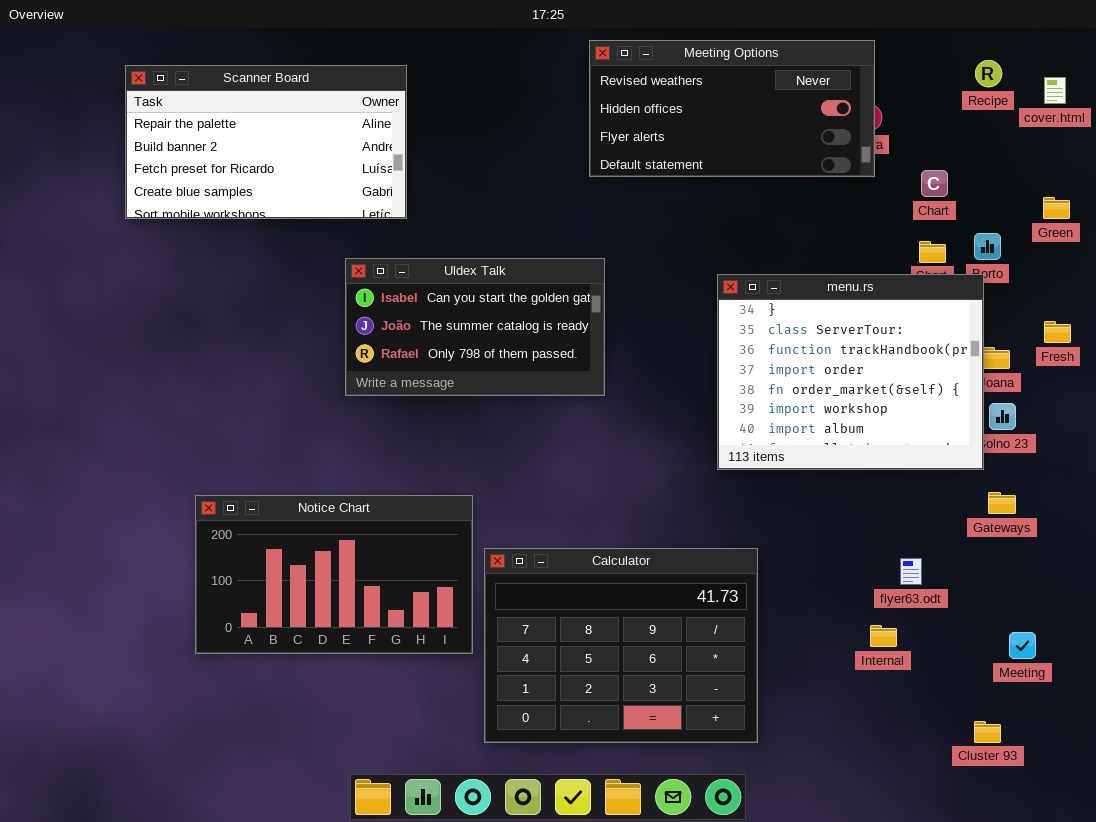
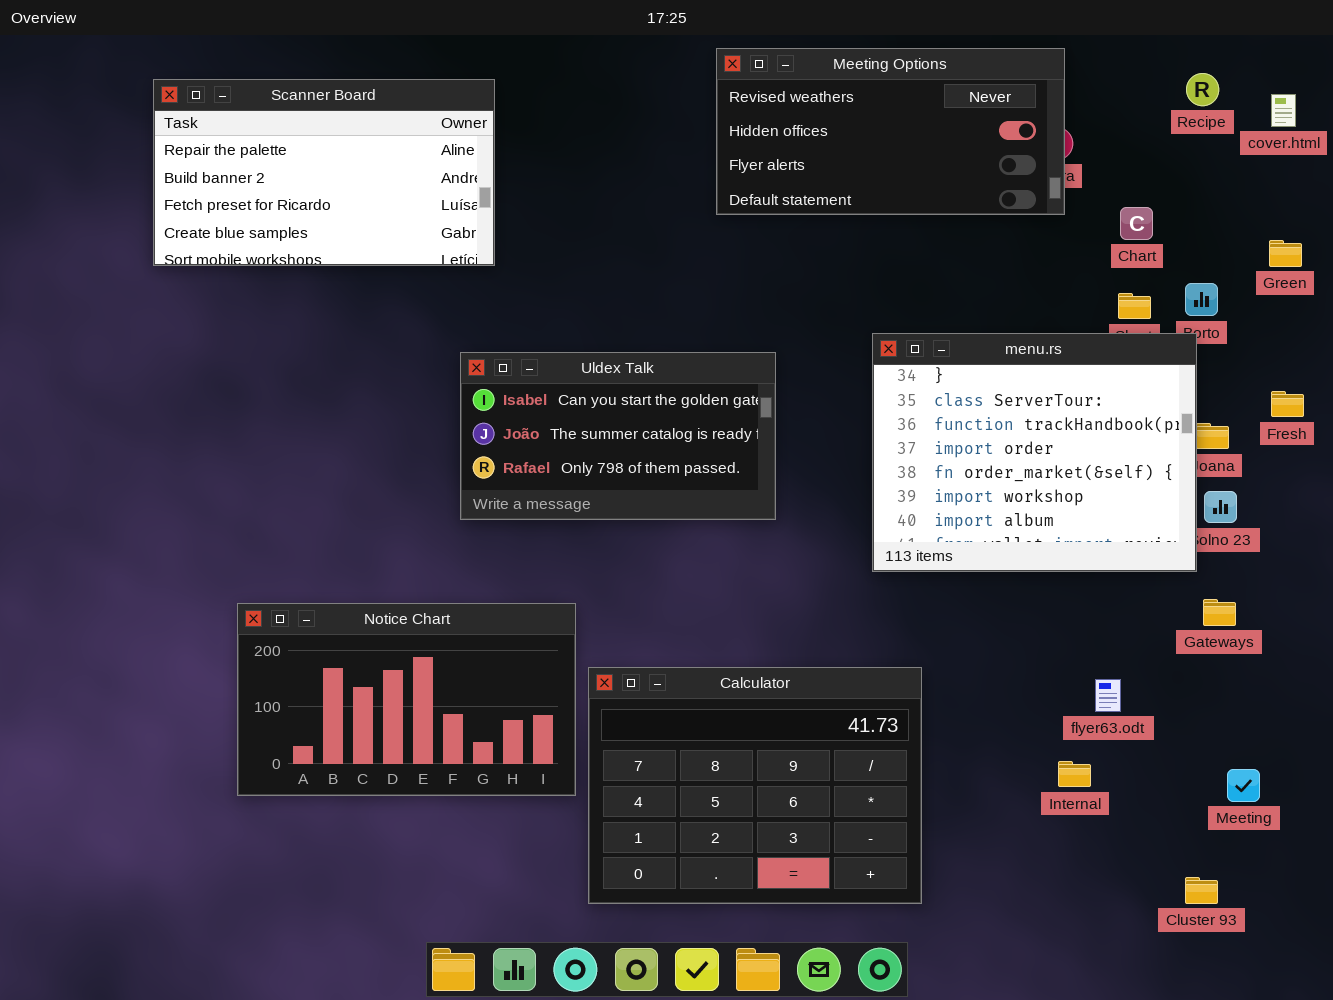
Uldex Talk: [345,258,605,396] -> [460,352,776,520], moved

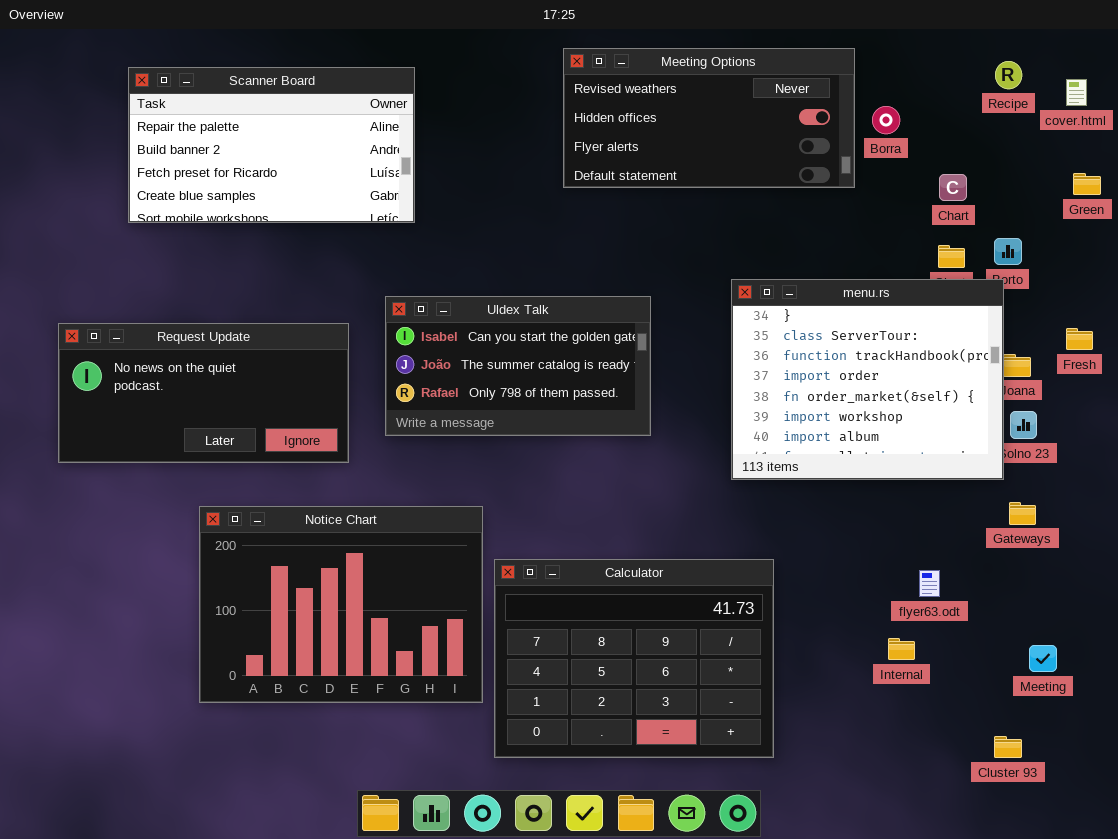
Meeting Options: [716,48,1065,215] -> [563,48,855,188], moved
Green: [1269,240,1302,267] -> [1073,173,1101,195], moved
Request Update: none -> [58,323,349,463], opened
Notice Chart: [237,603,576,796] -> [199,506,483,703], resized

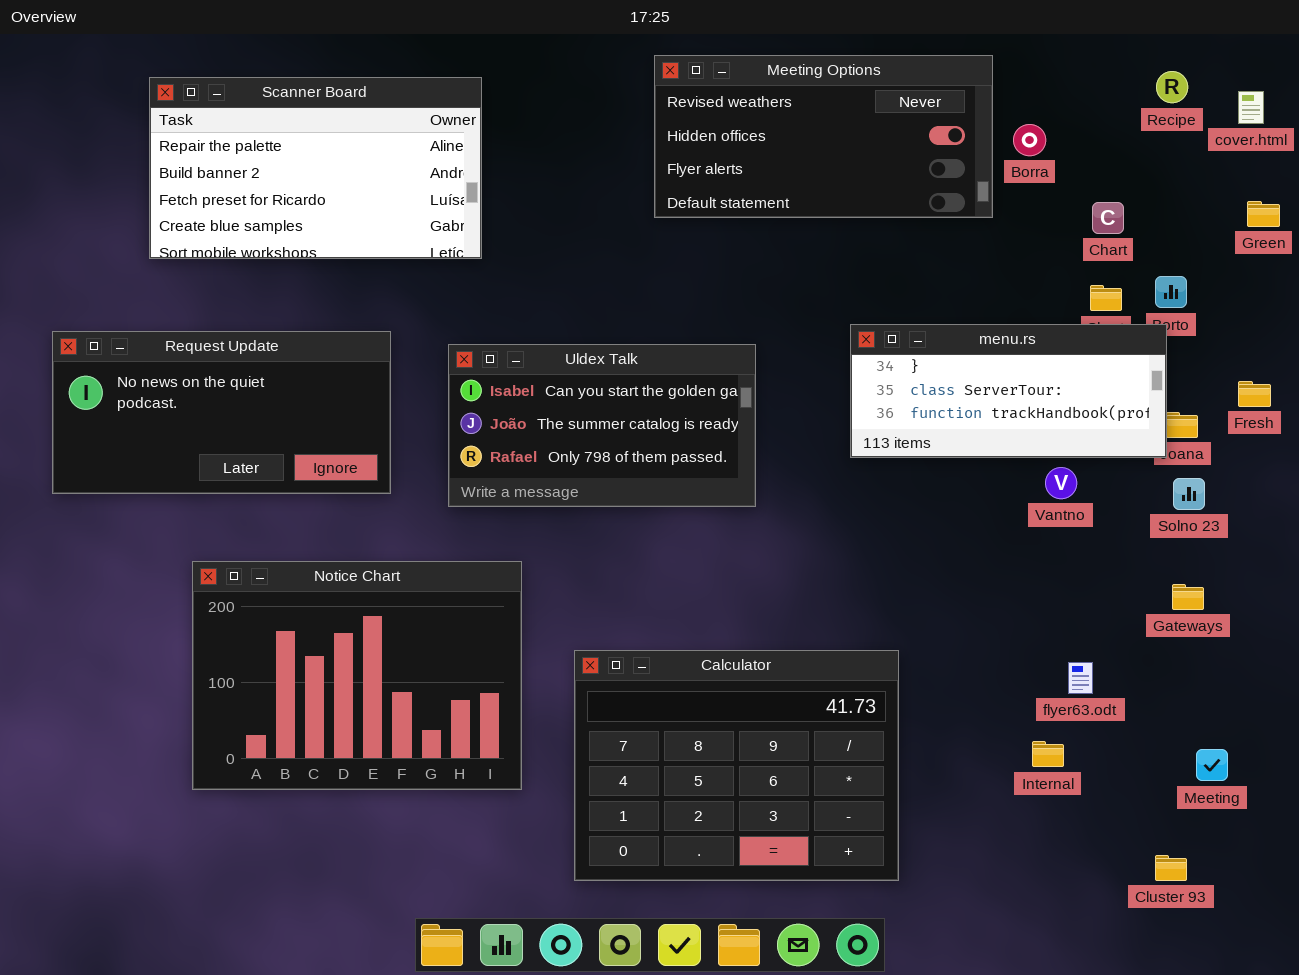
menu.rs: [731,279,1004,480] -> [850,324,1167,458], resized
Request Update: [58,323,349,463] -> [52,331,391,494], moved
Notice Chart: [199,506,483,703] -> [192,561,522,790], moved

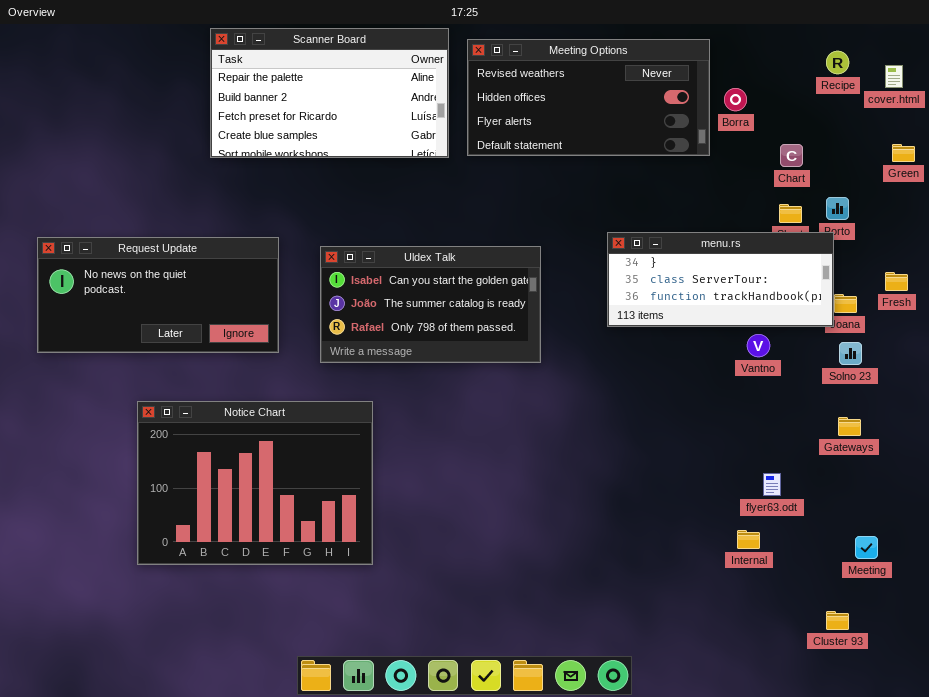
Scanner Board: [149,77,482,259] -> [210,28,449,158], moved
Calculator: [574,650,899,881] -> none, closed

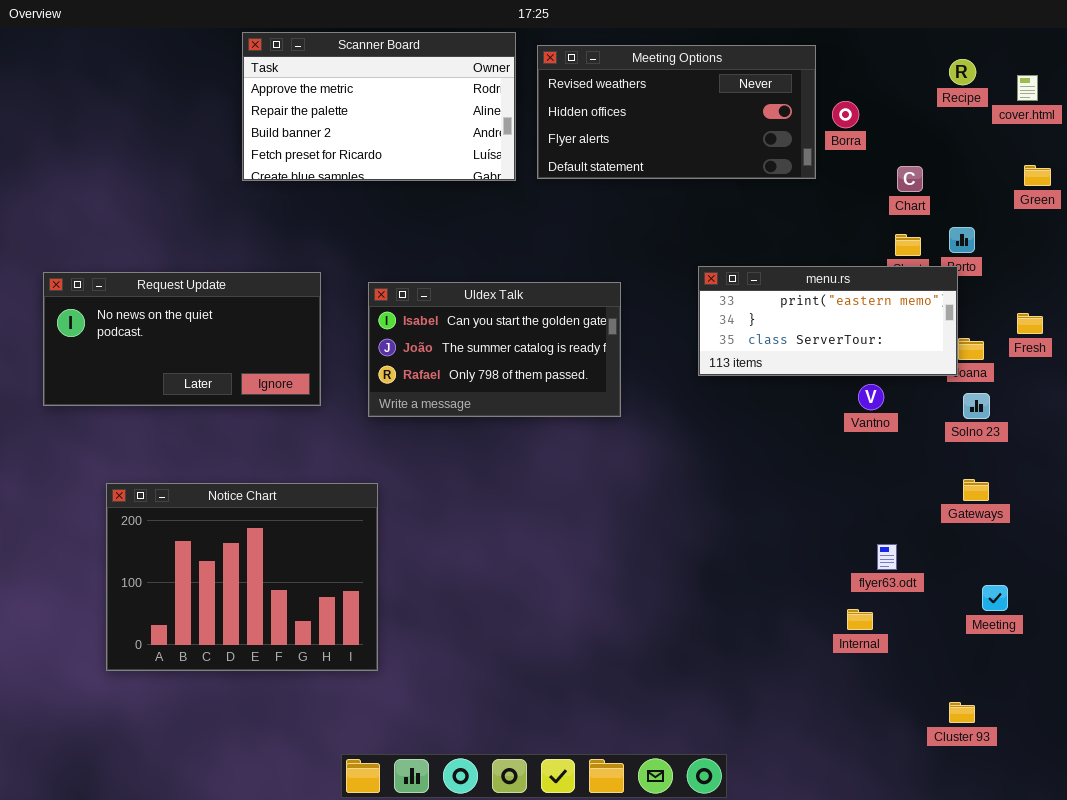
Scanner Board: [210,28,449,158] -> [242,32,516,181], scrolled up 1 row
menu.rs: [607,232,834,327] -> [698,266,958,376], scrolled up 1 row
Notice Chart: [137,401,373,565] -> [106,483,378,671], moved
Meeting: [855,536,878,559] -> [982,585,1008,611], moved

